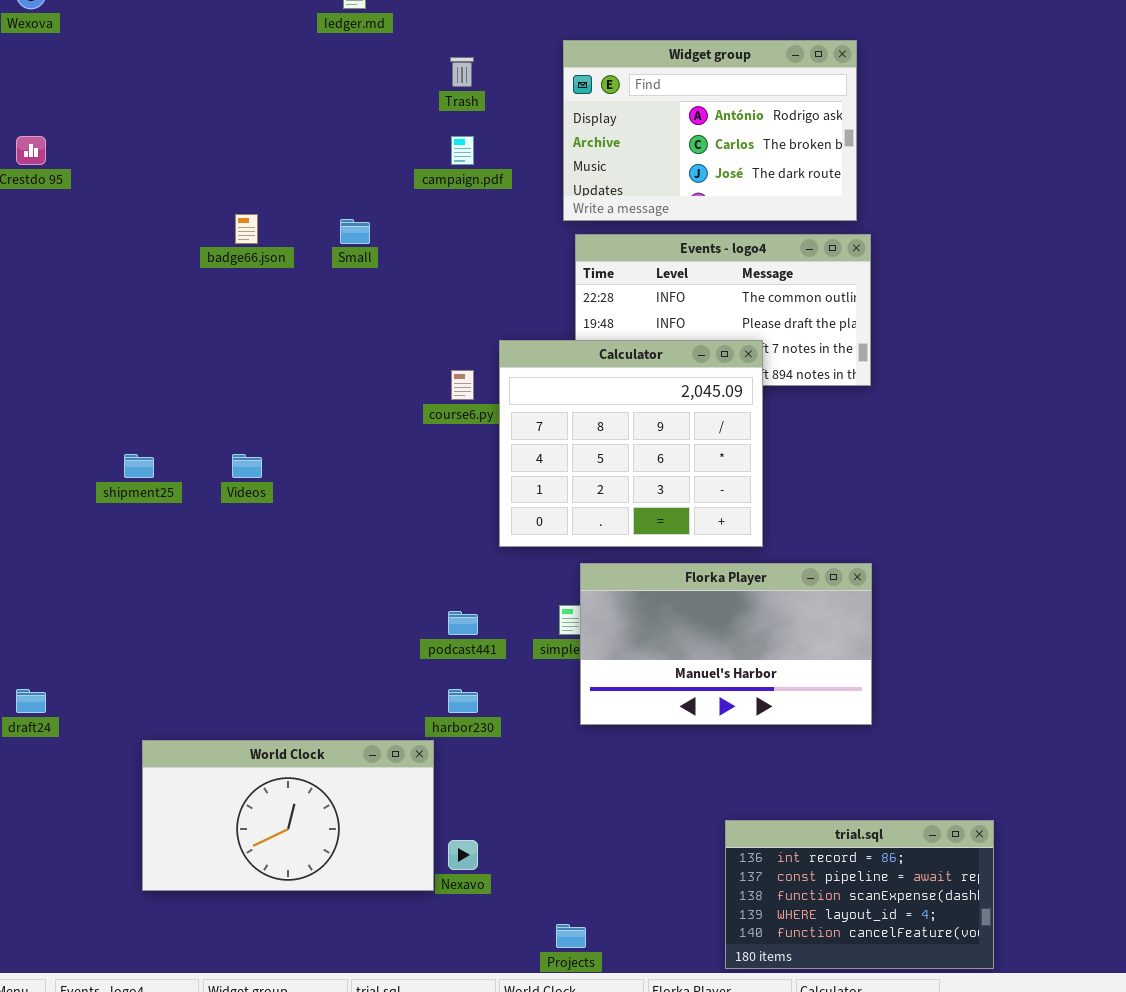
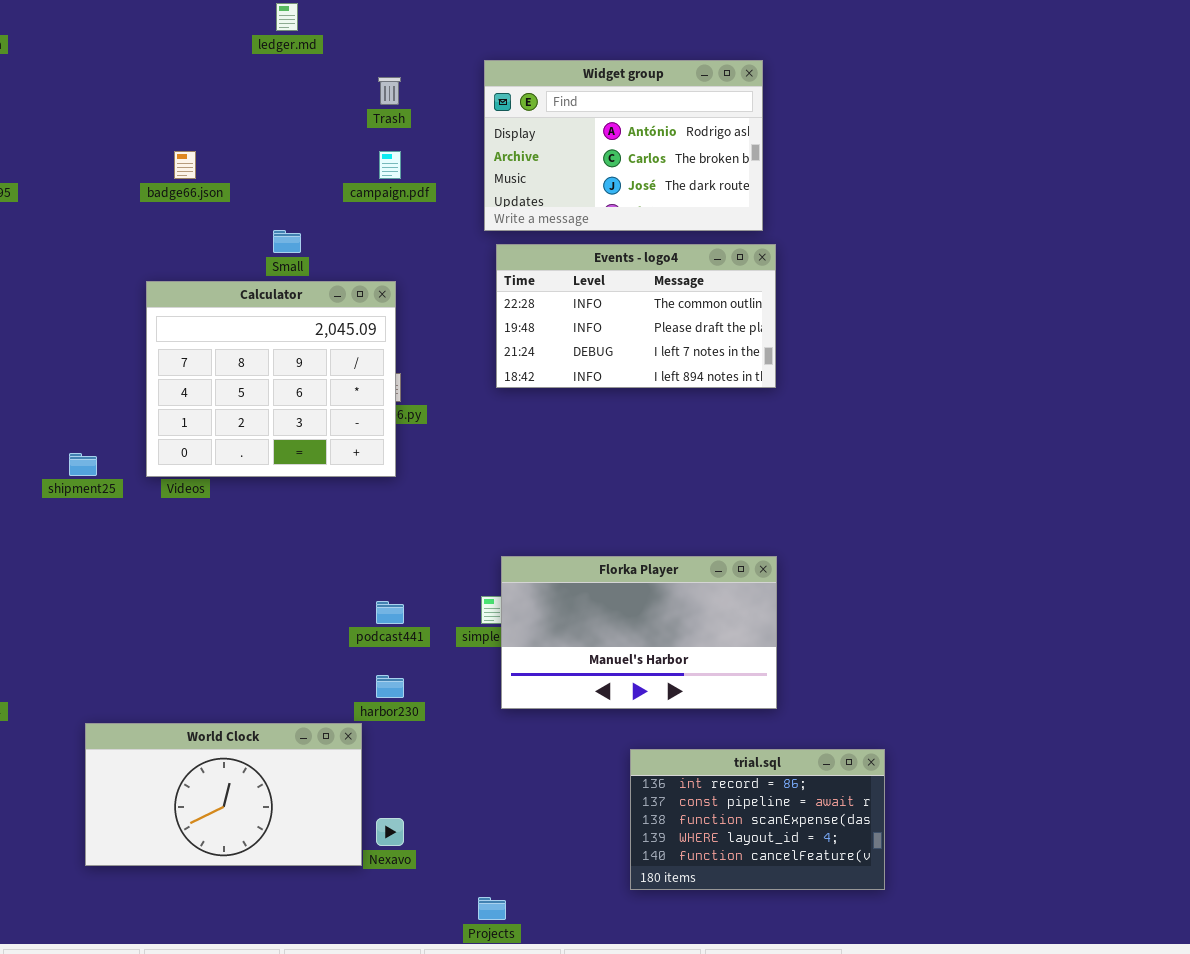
badge66.json: [235,214,258,244] -> [174,151,196,179], moved
Calculator: [499,340,763,547] -> [146,281,396,477], moved
trial.sql: [725,820,994,969] -> [630,749,885,890], moved

